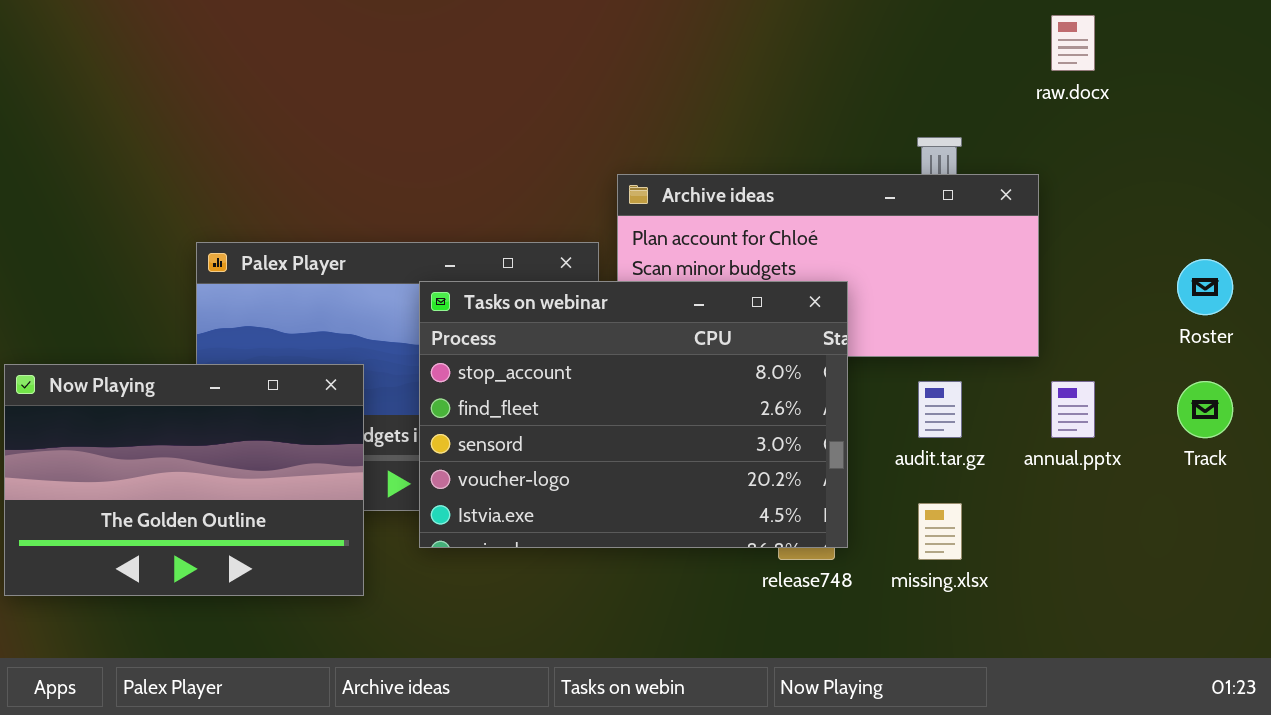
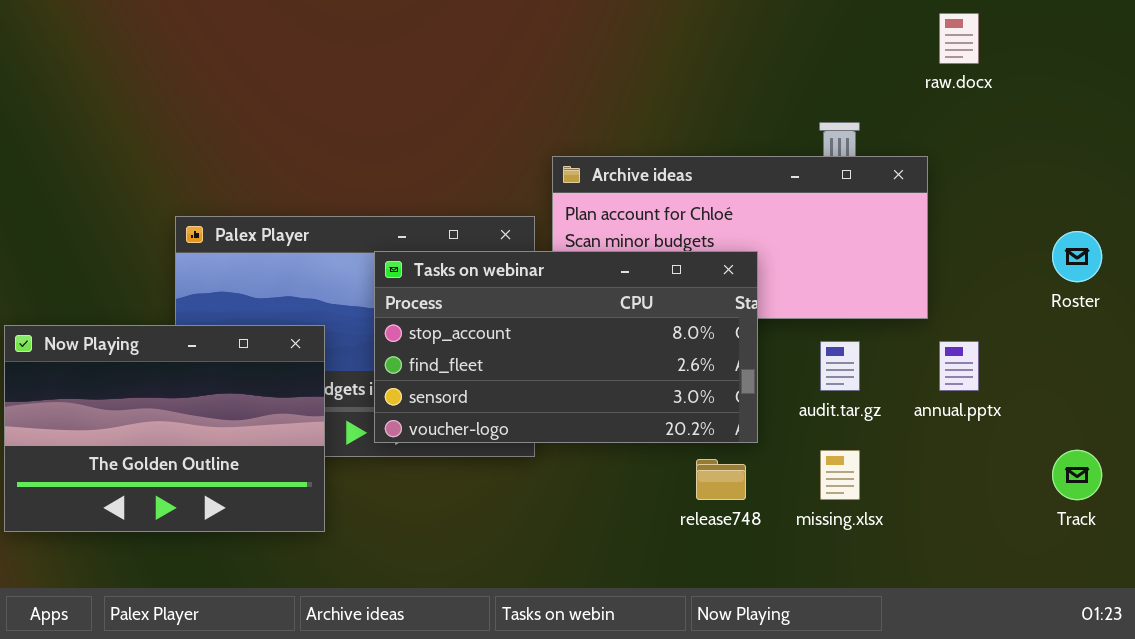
Tasks on webinar: [419,281,848,548] -> [374,251,758,443], resized
Track: [1177,381,1233,438] -> [1052,450,1102,500], moved

